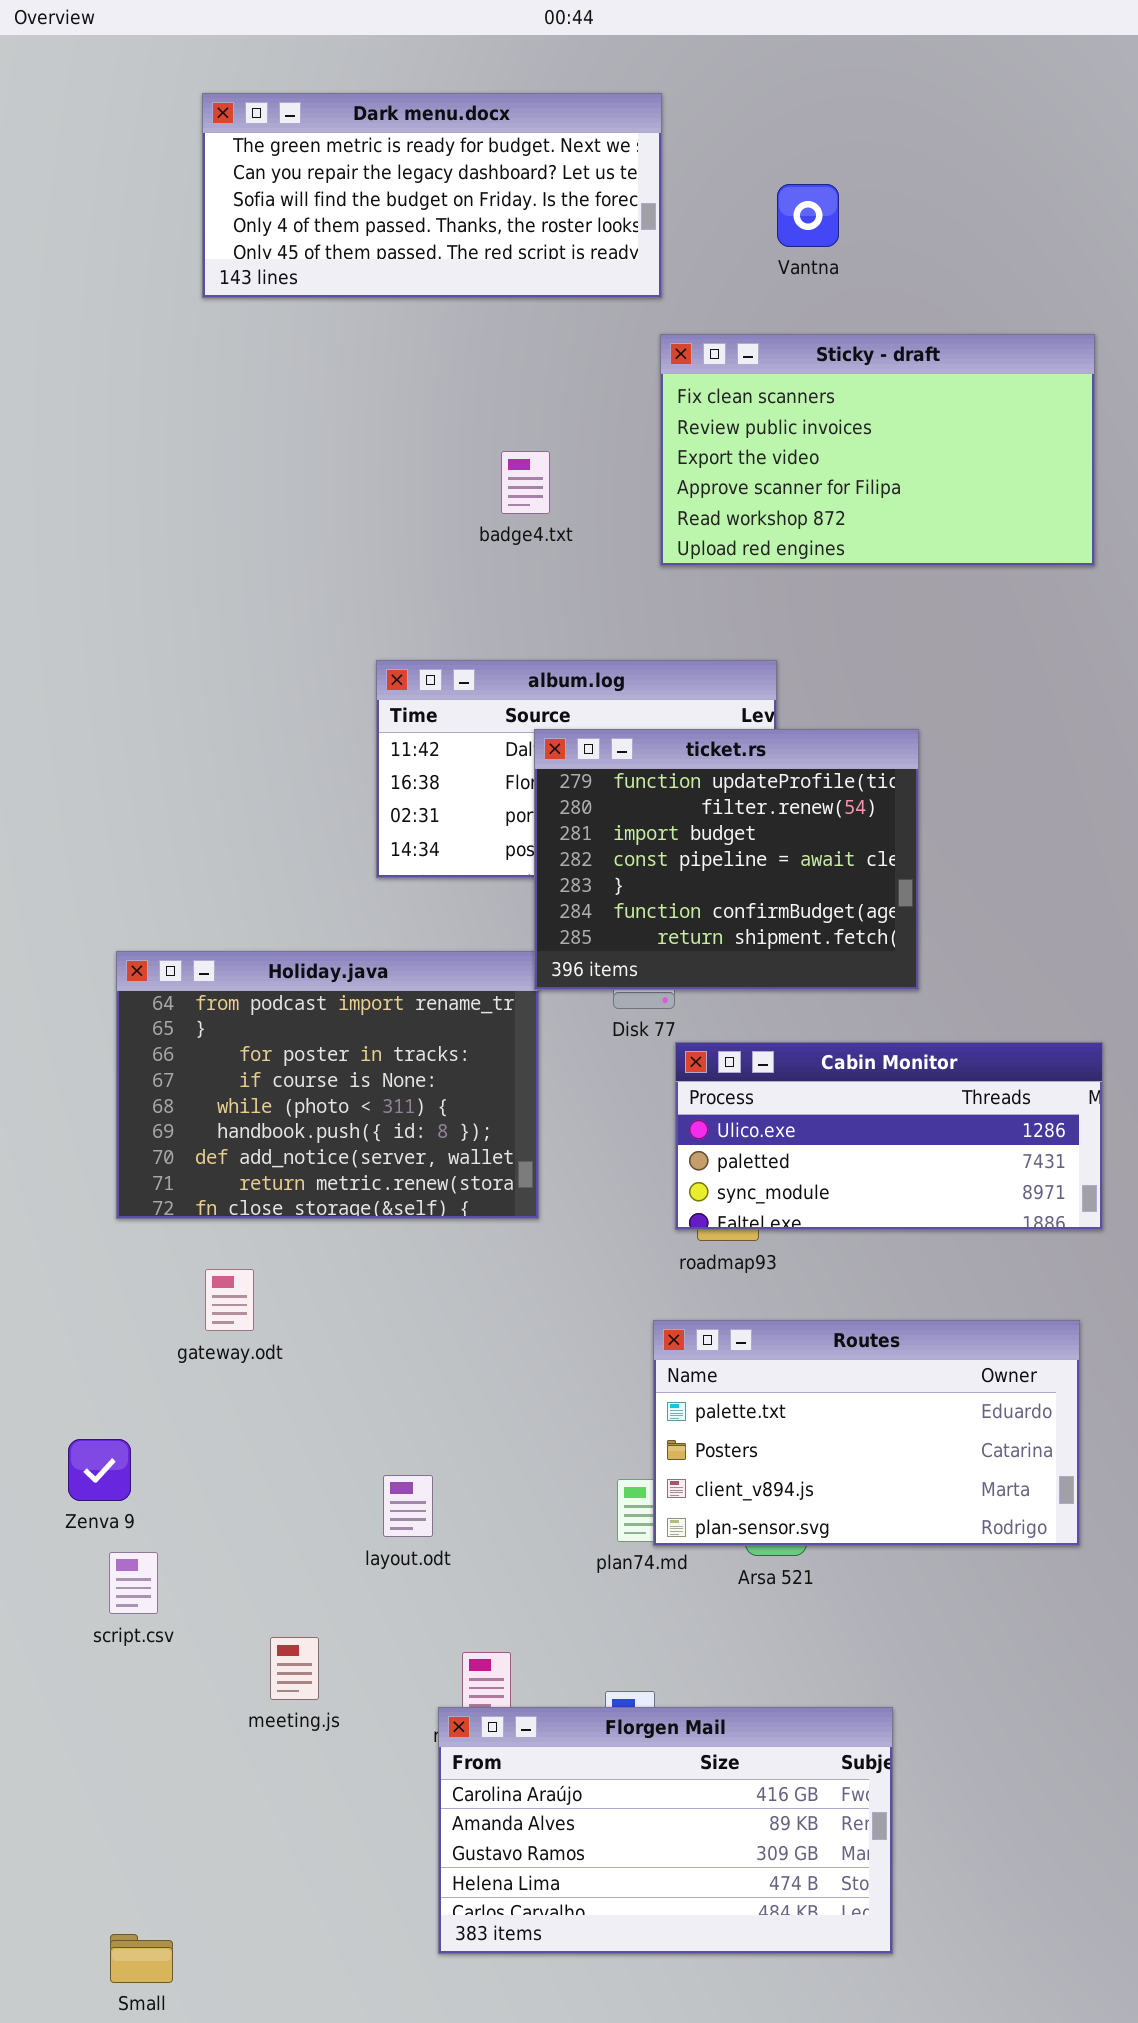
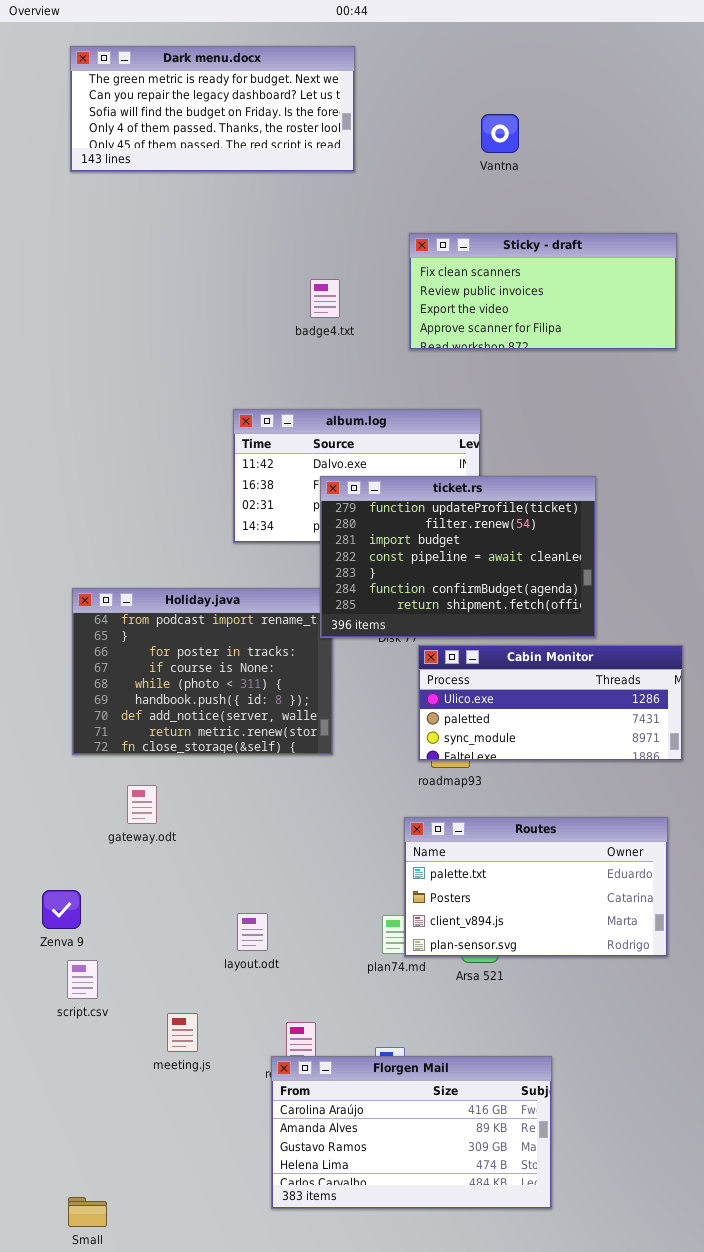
Dark menu.docx: [202,93,662,298] -> [70,46,355,172], moved
Sticky - draft: [660,334,1095,566] -> [409,233,677,350], resized
ticket.rs: [534,729,919,990] -> [320,476,596,638], moved, resized

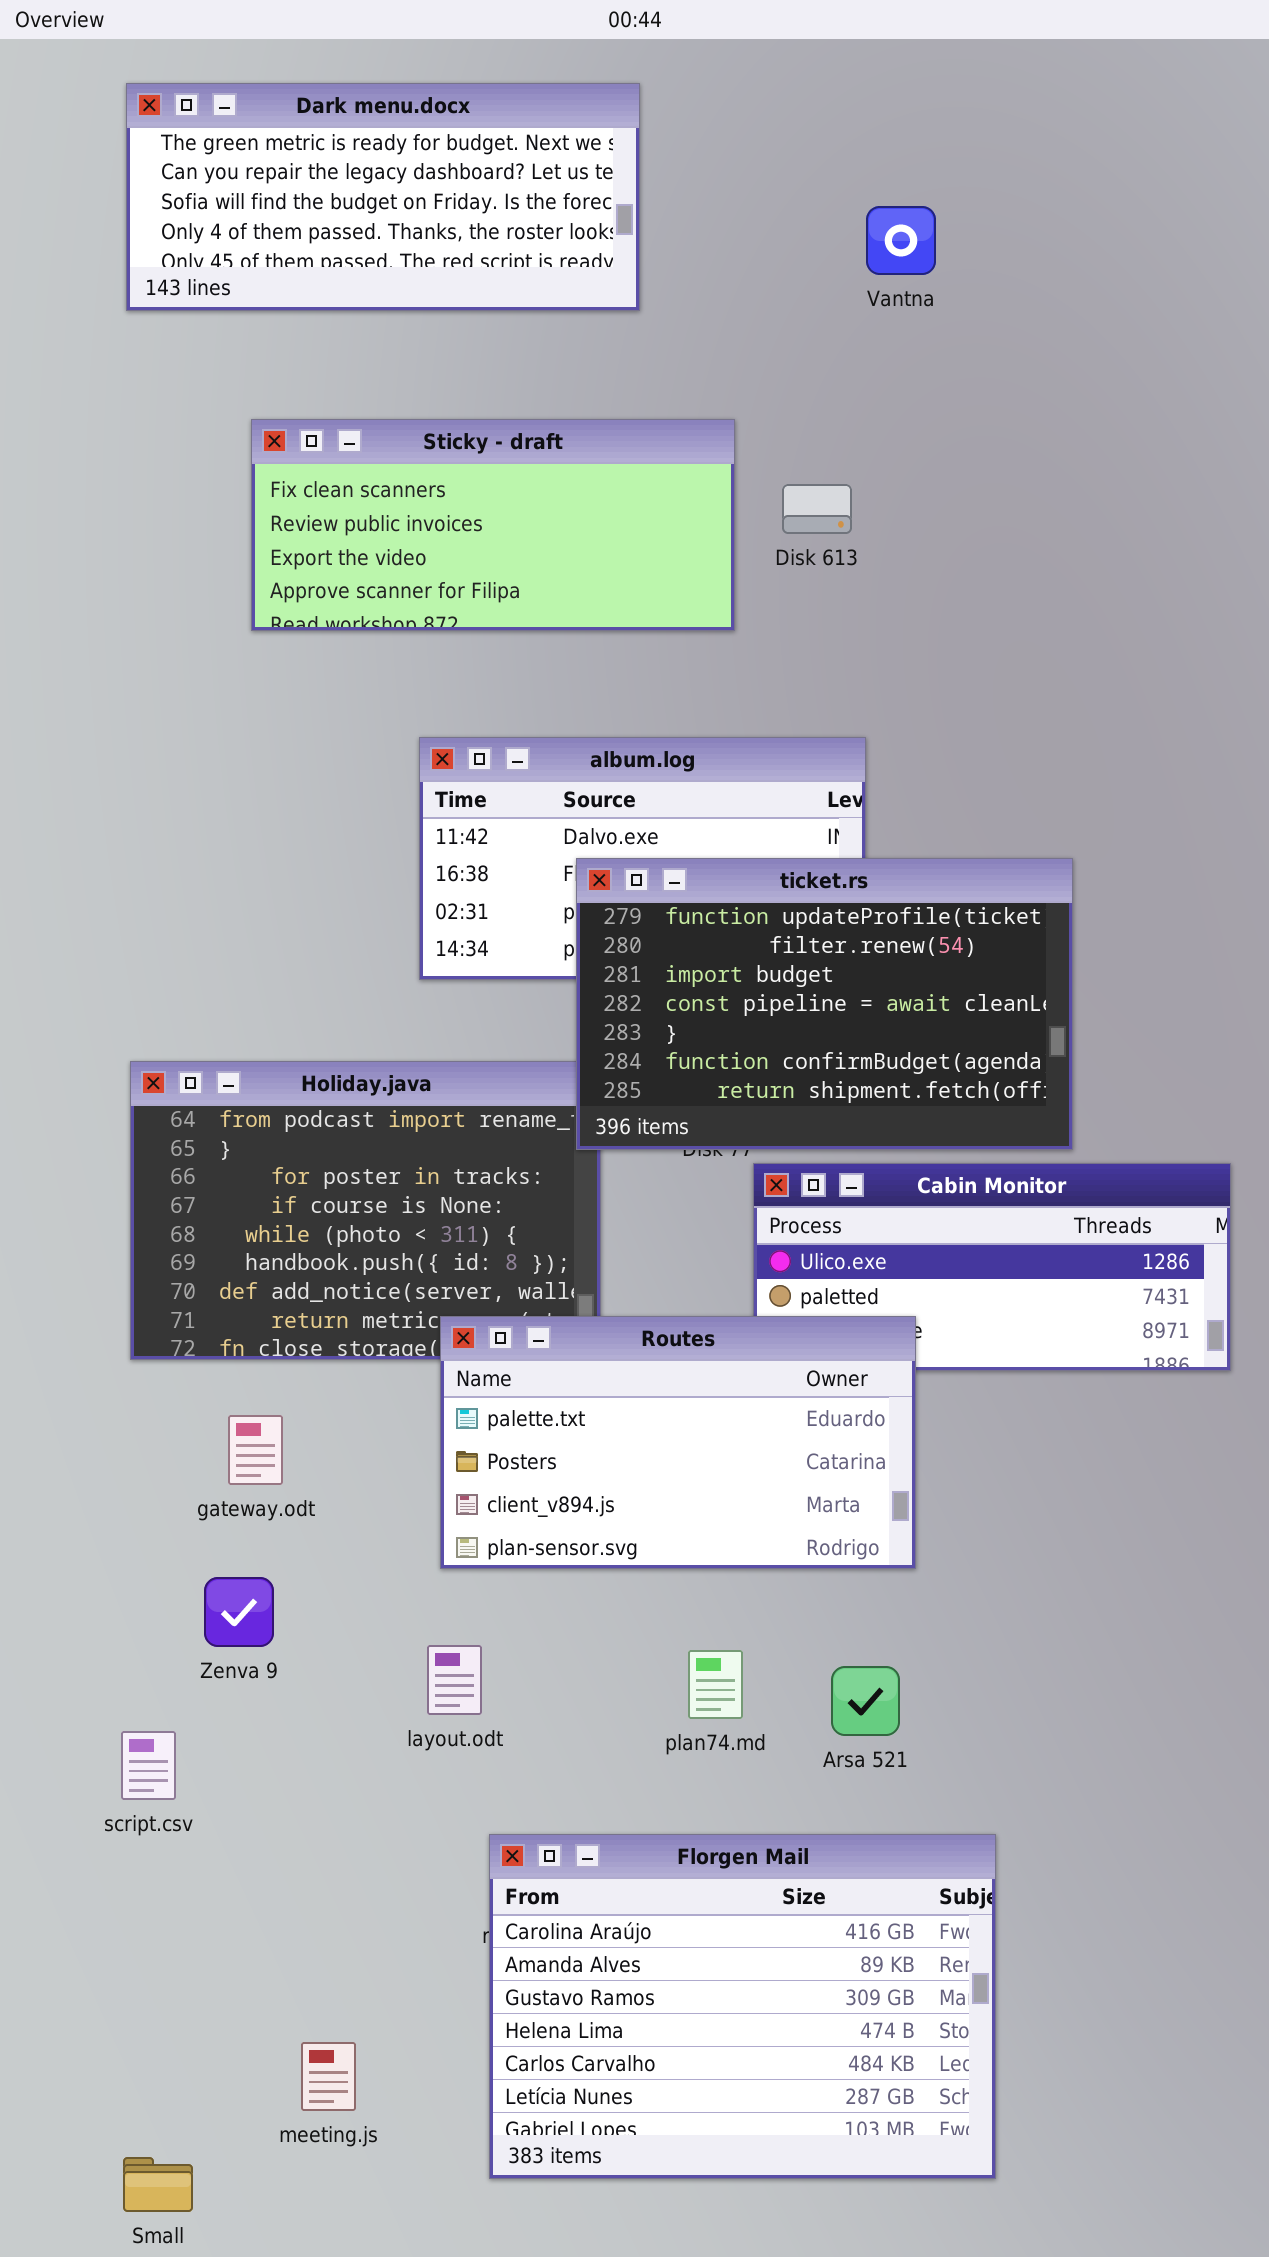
Sticky - draft: [409,233,677,350] -> [251,419,735,631], moved
Routes: [404,817,668,957] -> [440,1316,916,1569], moved
Zenva 9: [42,890,81,929] -> [204,1577,274,1647], moved
meeting.js: [167,1013,198,1052] -> [301,2042,356,2111], moved
Florgen Mail: [271,1056,552,1209] -> [489,1834,996,2179], resized

